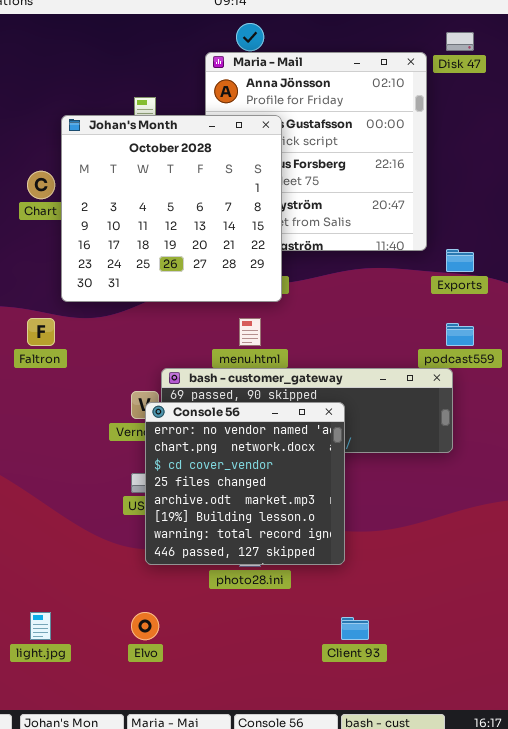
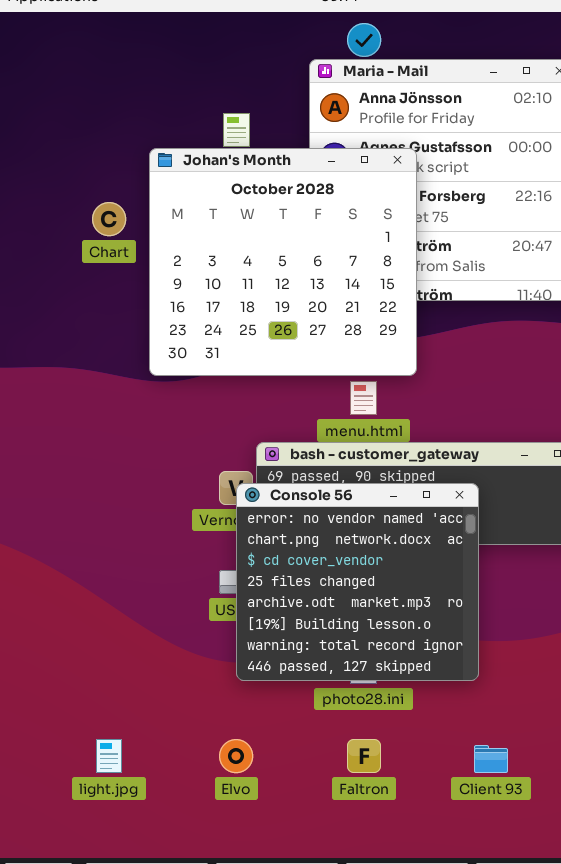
Johan's Month: [61,115,282,302] -> [149,148,417,376], moved
Faltron: [27,318,55,346] -> [347,739,381,773], moved

